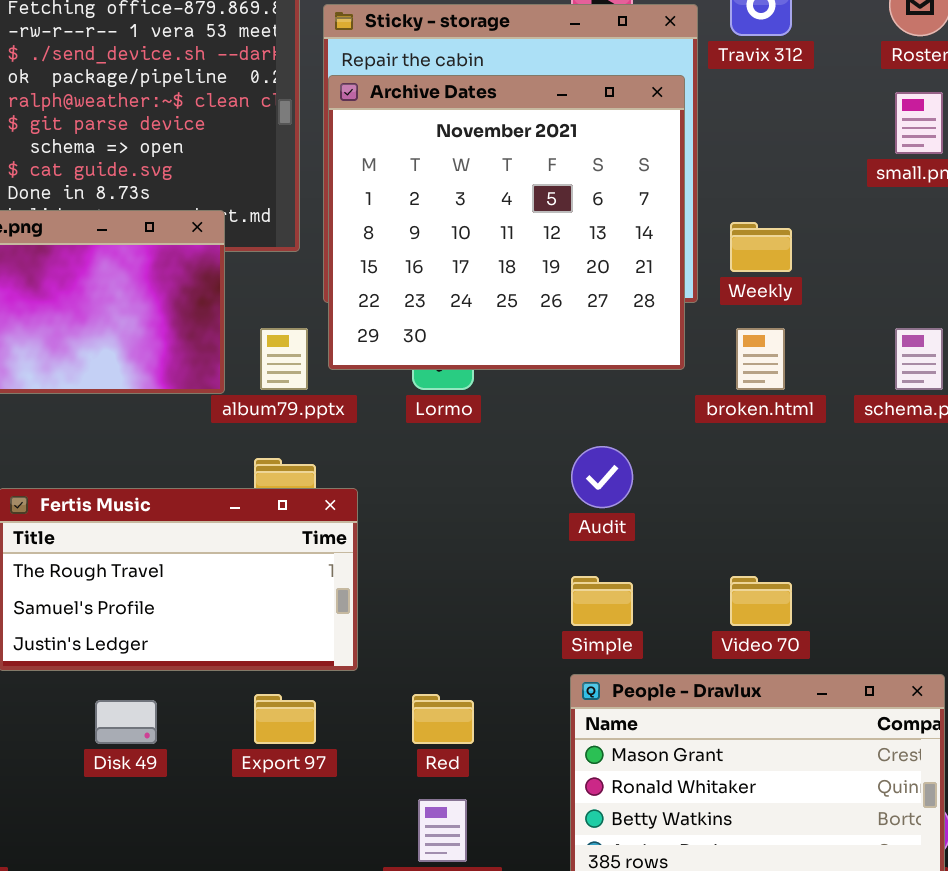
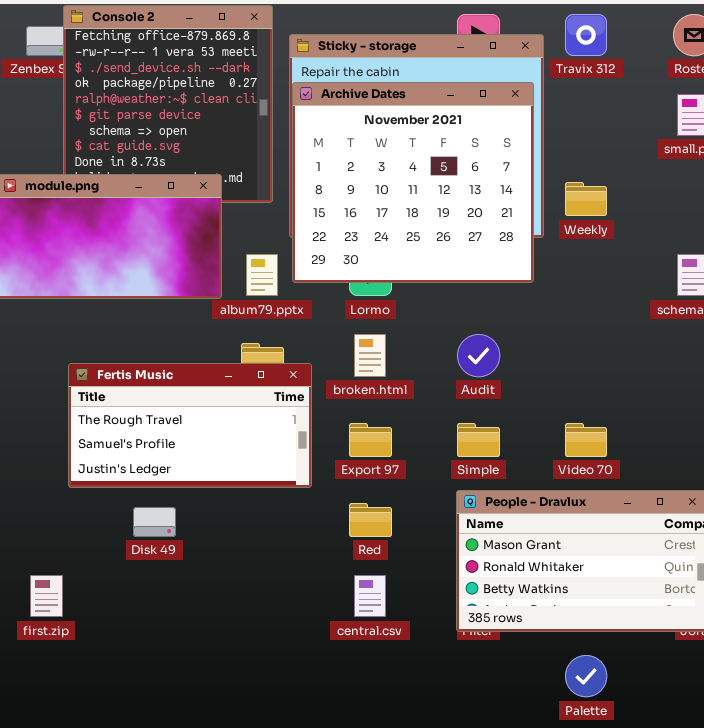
broken.html: [736,328,785,390] -> [354,334,386,377], moved
Export 97: [254,694,316,744] -> [349,423,392,457], moved

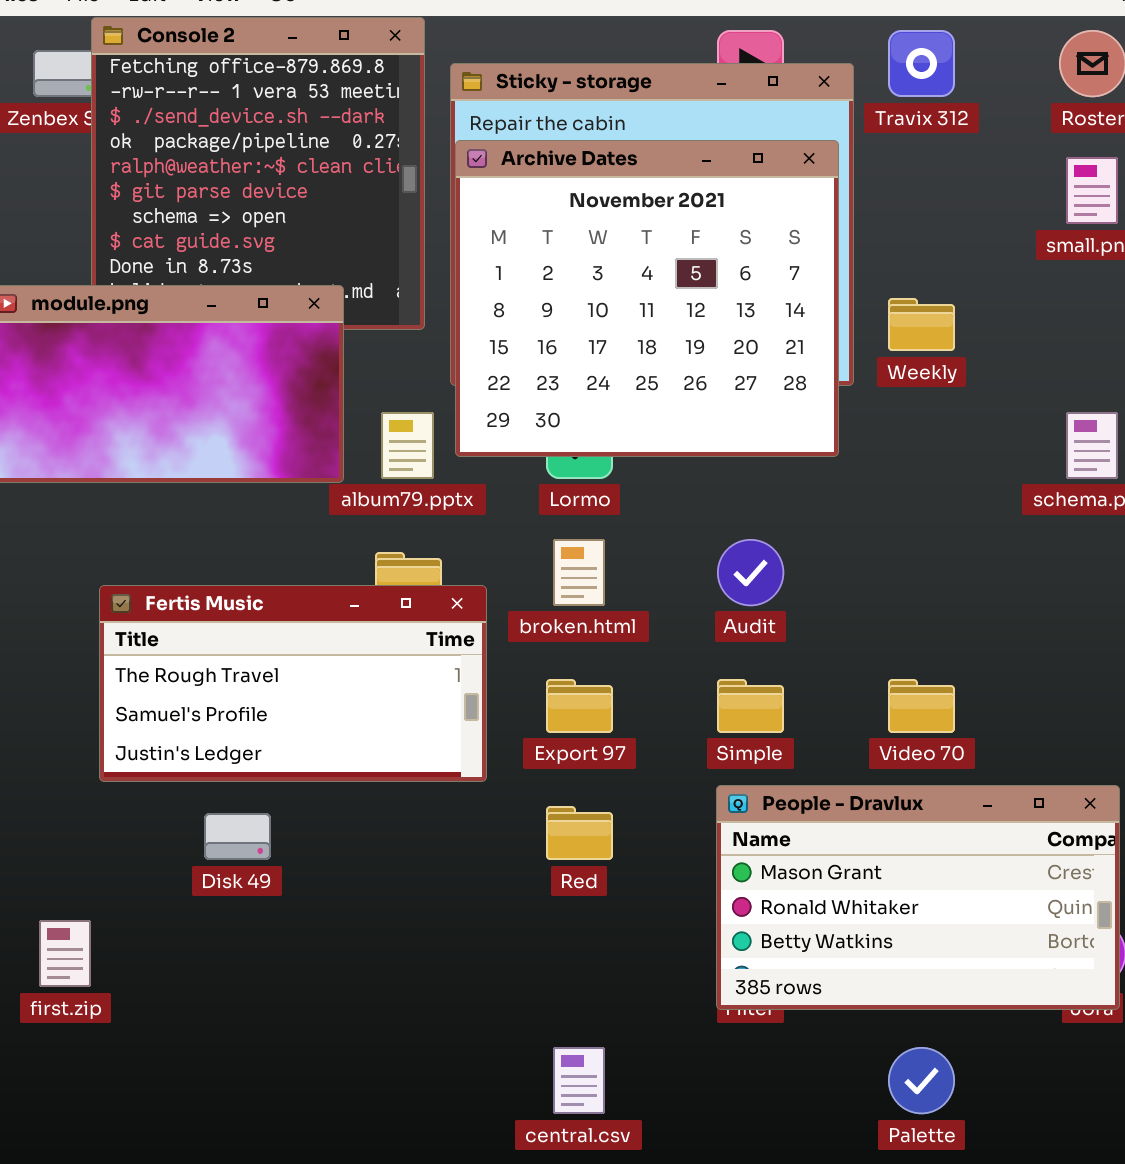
central.csv: [354,575,386,617] -> [553,1047,605,1114], moved

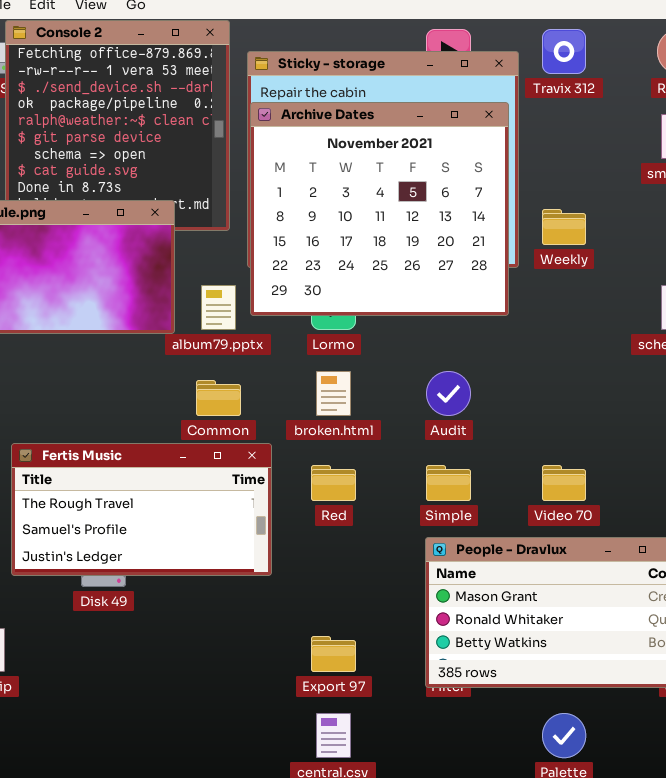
Fertis Music: [99,585,487,782] -> [11,443,272,576], moved
Export 97: [546,679,613,733] -> [311,636,356,672], moved
Red: [546,806,613,860] -> [311,465,356,501], moved

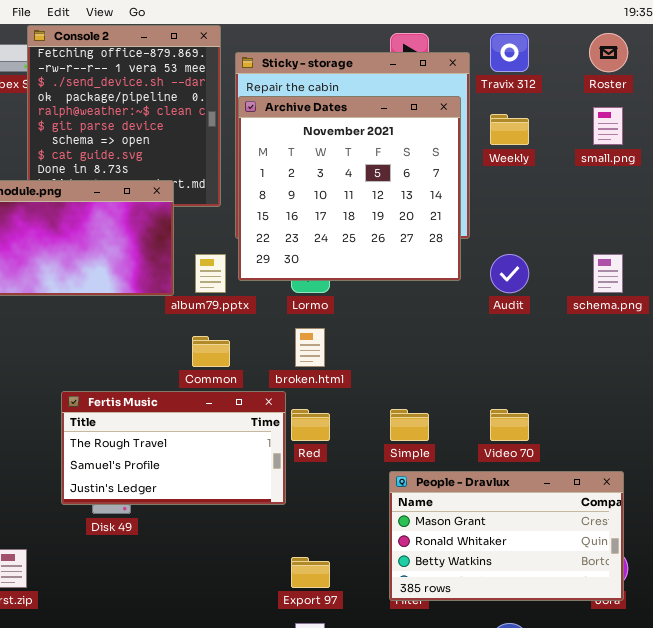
Weekly: [542,209,586,245] -> [490,114,529,145], moved
Audit: [426,371,471,416] -> [490,254,529,293], moved
Fertis Music: [11,443,272,576] -> [61,391,286,505], moved

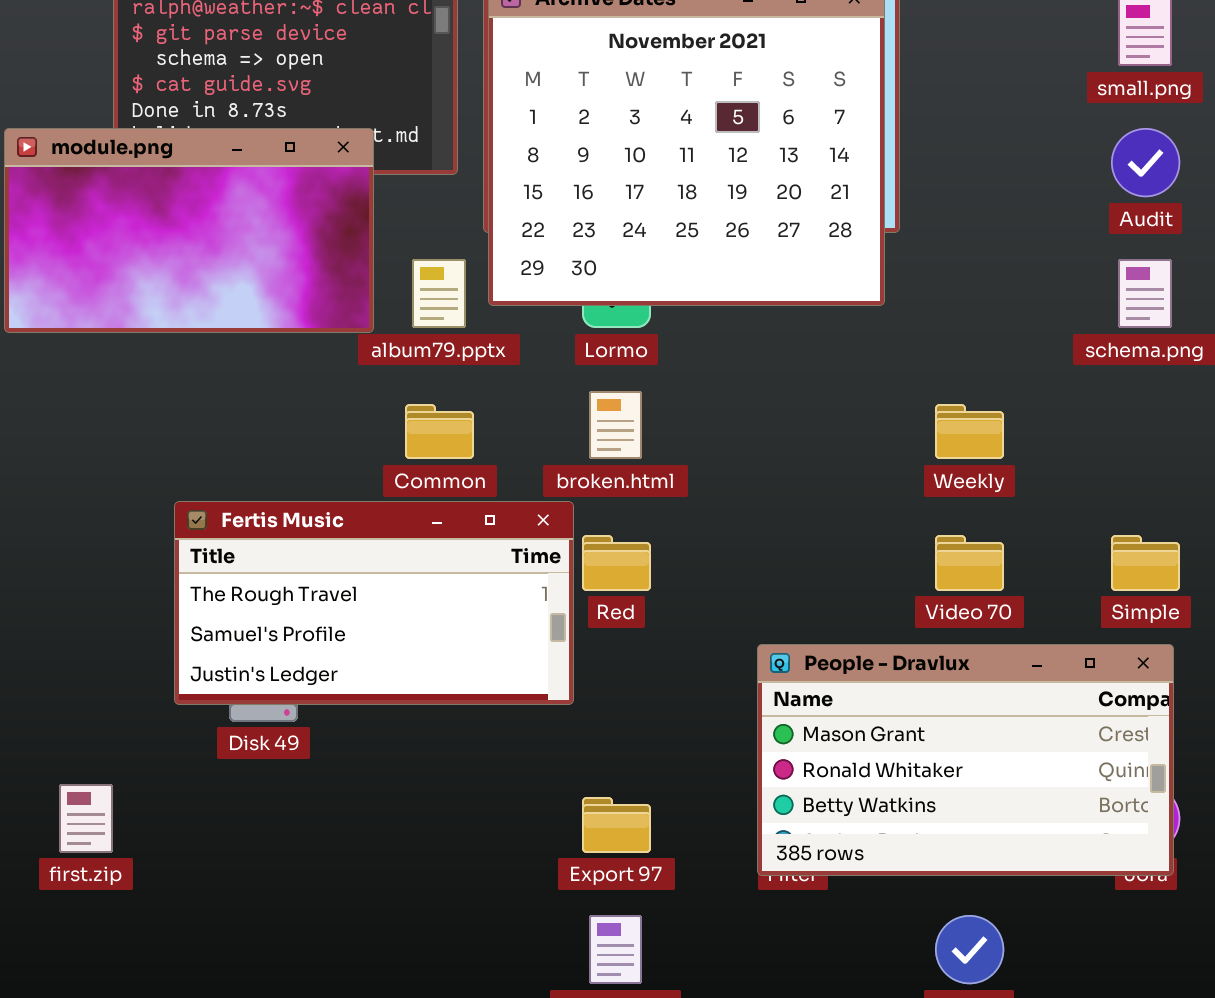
Weekly: [490,114,529,145] -> [935,404,1004,459], moved
Audit: [490,254,529,293] -> [1111,128,1180,197], moved
Simple: [390,409,429,441] -> [1111,535,1180,591], moved

